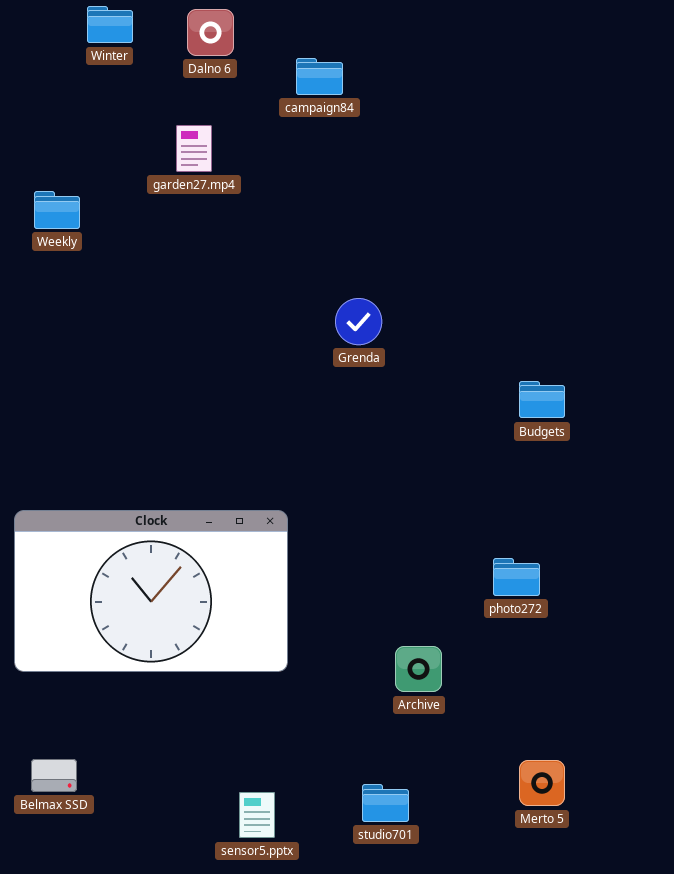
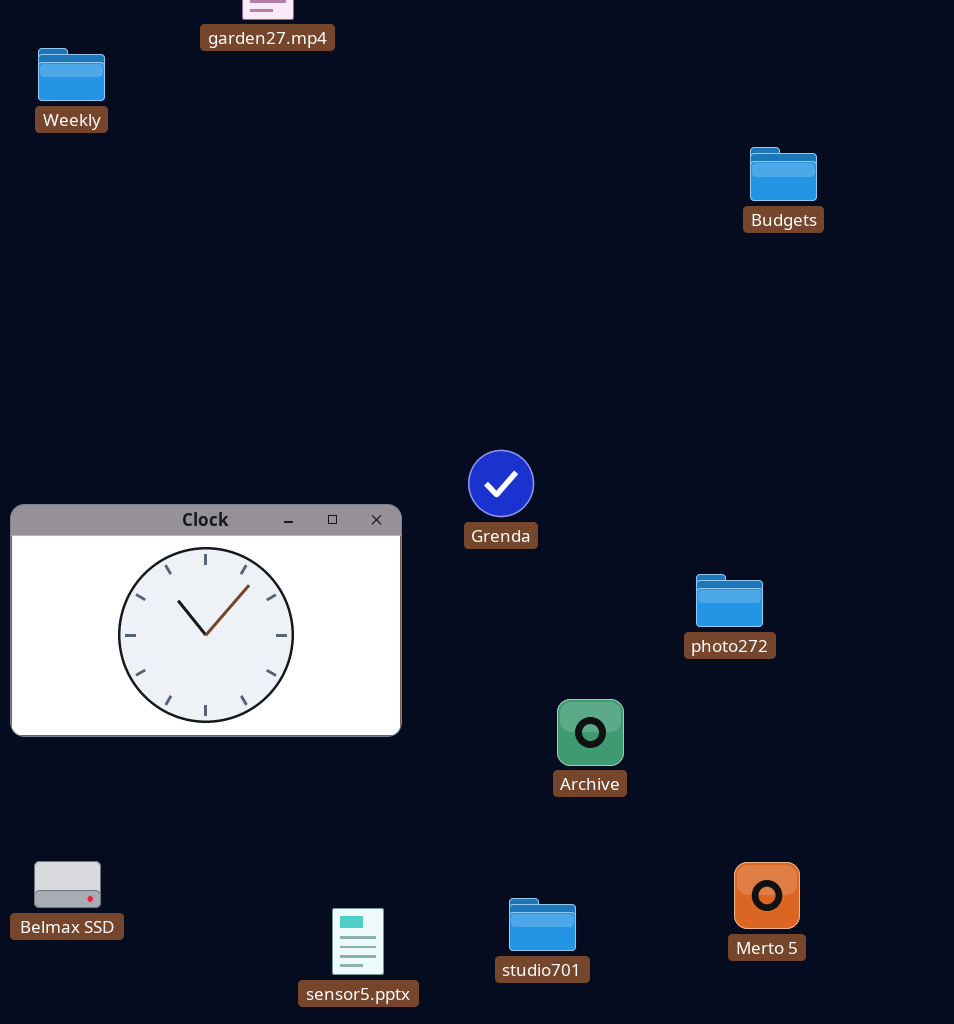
Grenda: [335,298,382,345] -> [468,450,534,517], moved
Budgets: [519,381,565,418] -> [750,147,817,201], moved

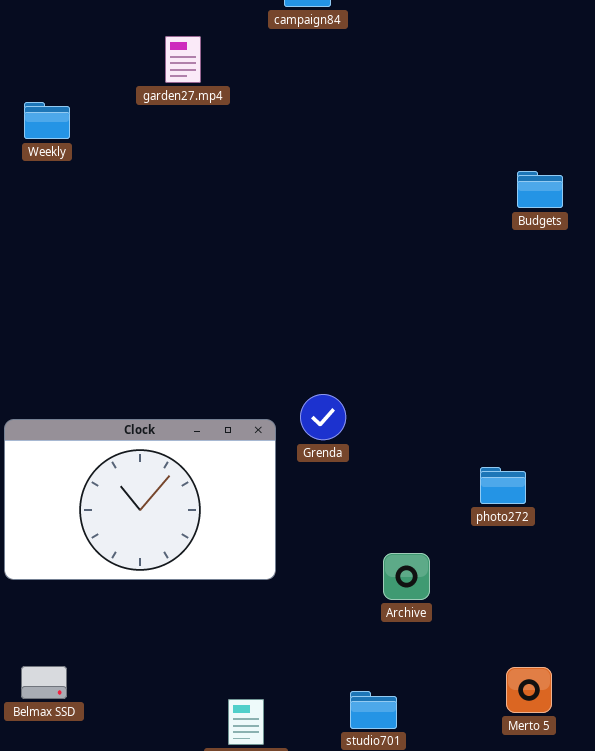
Grenda: [468,450,534,517] -> [300,394,346,440], moved

